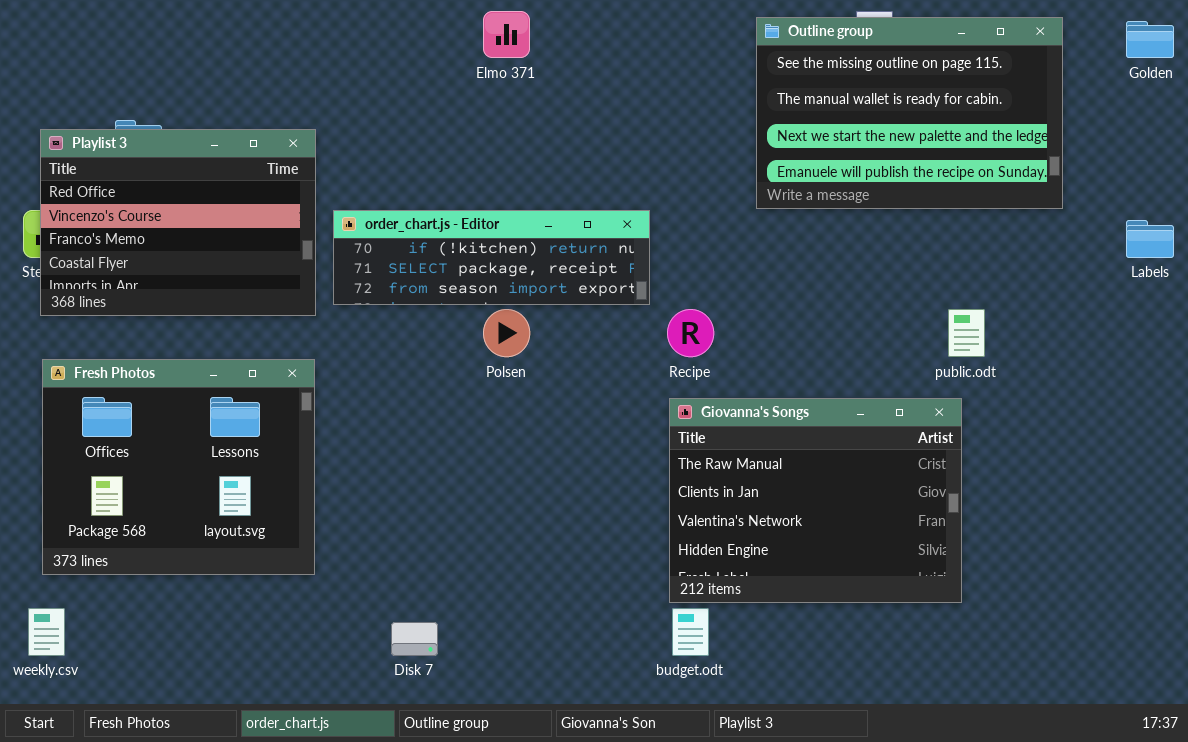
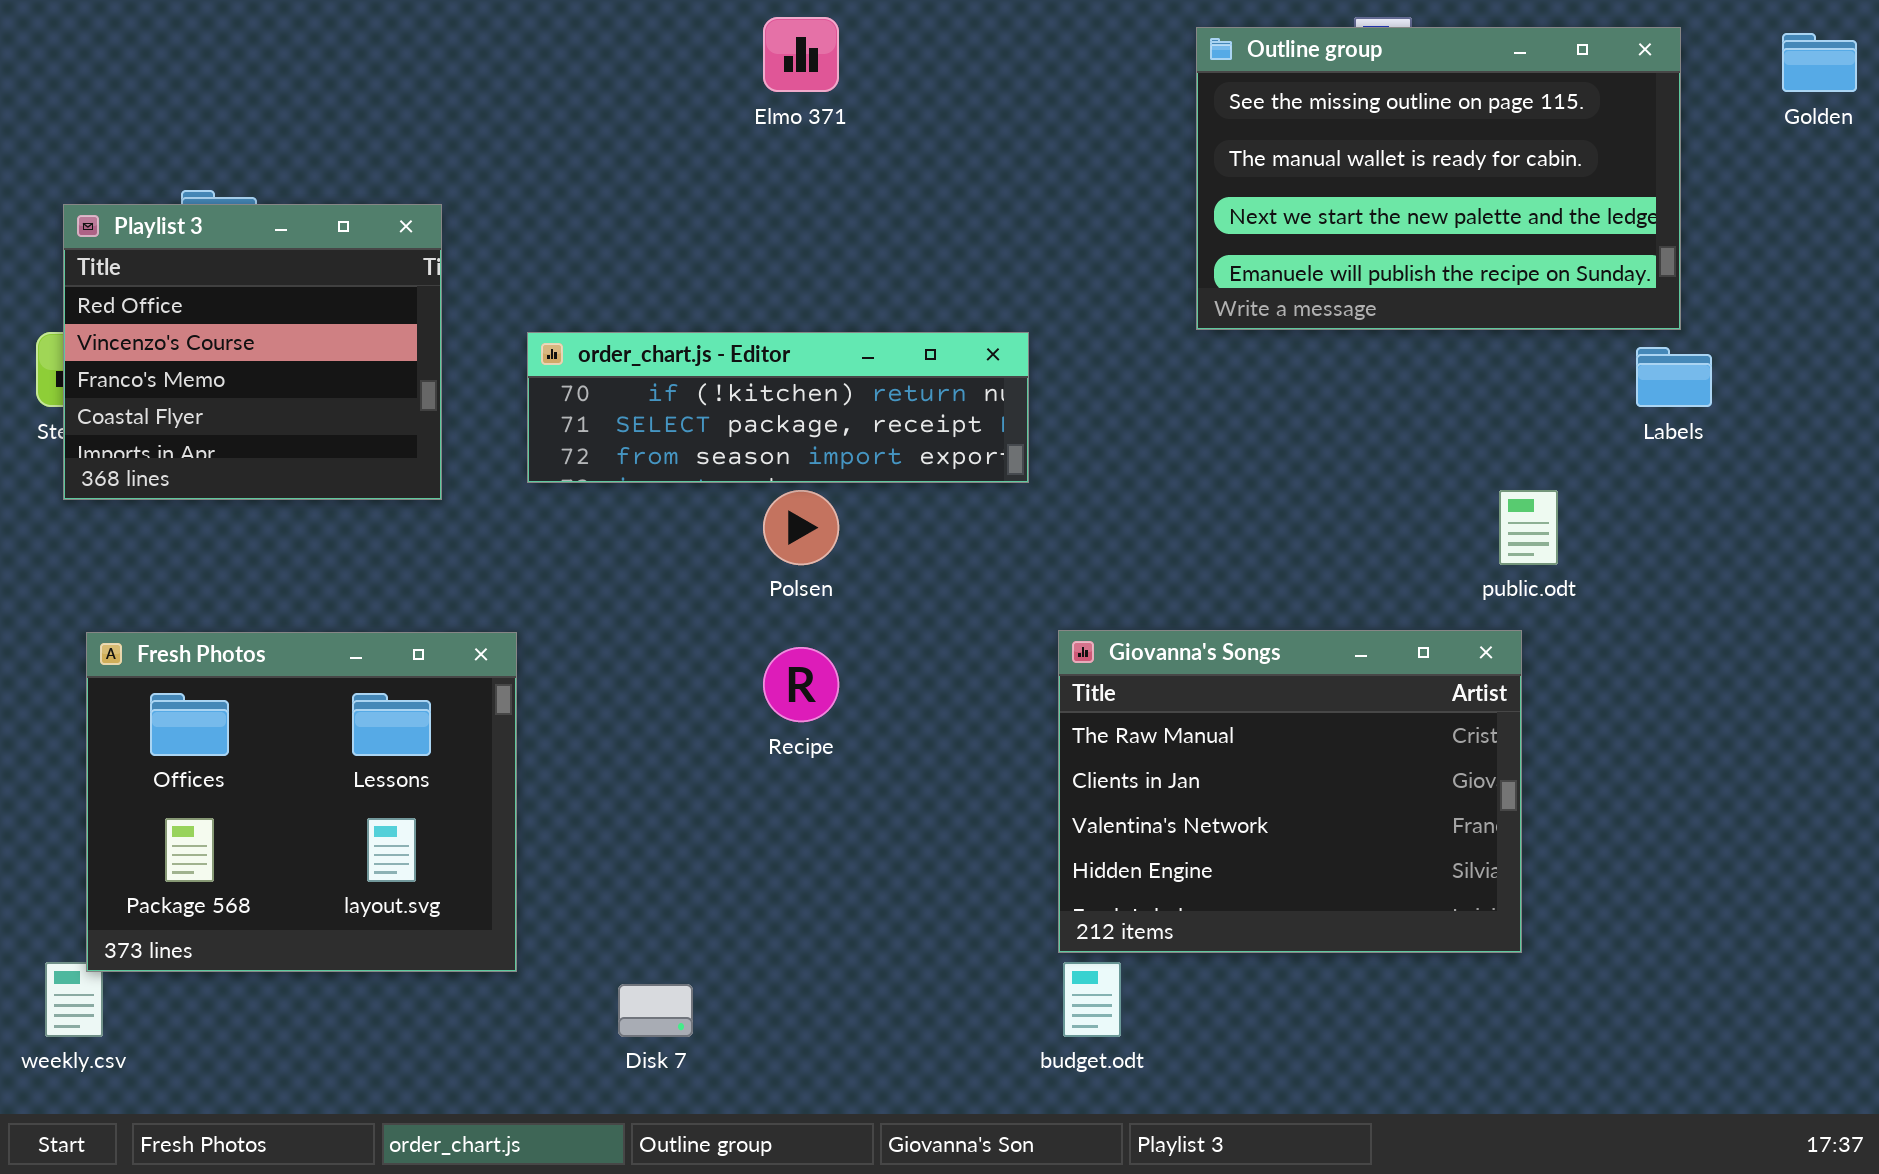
Playlist 3: [40,129,316,316] -> [63,204,442,500], resized
Labels: [1126,220,1174,258] -> [1636,347,1712,407], moved
Recipe: [667,309,714,357] -> [763,647,839,722], moved
Fresh Photos: [42,359,315,575] -> [86,632,517,972], moved

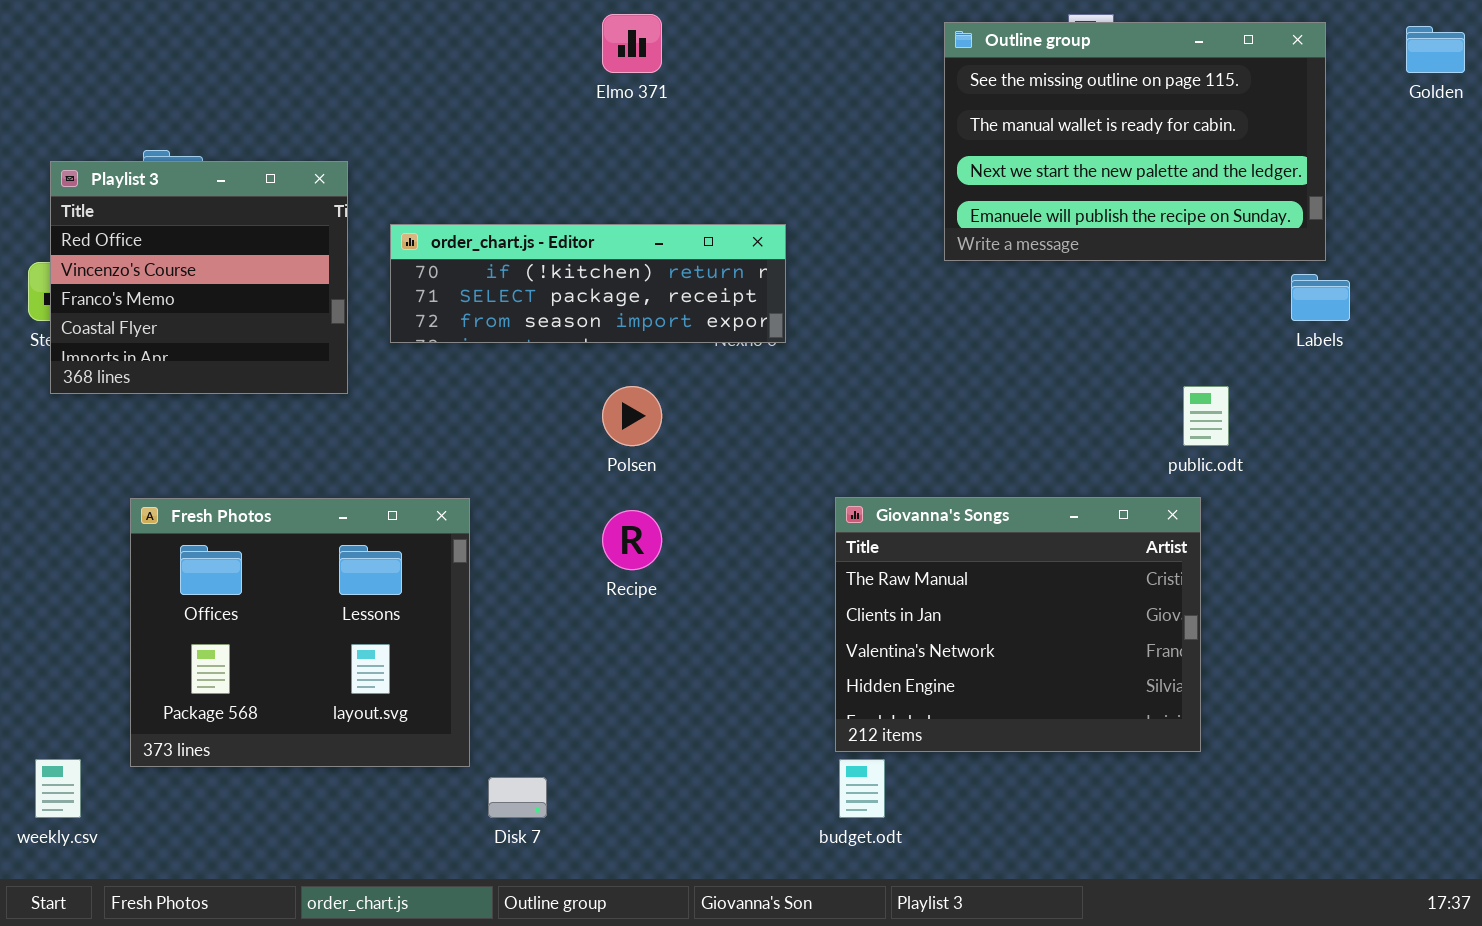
order_chart.js - Editor: [527,332,1029,483] -> [390,224,786,343], moved
Fresh Photos: [86,632,517,972] -> [130,498,470,767], moved

